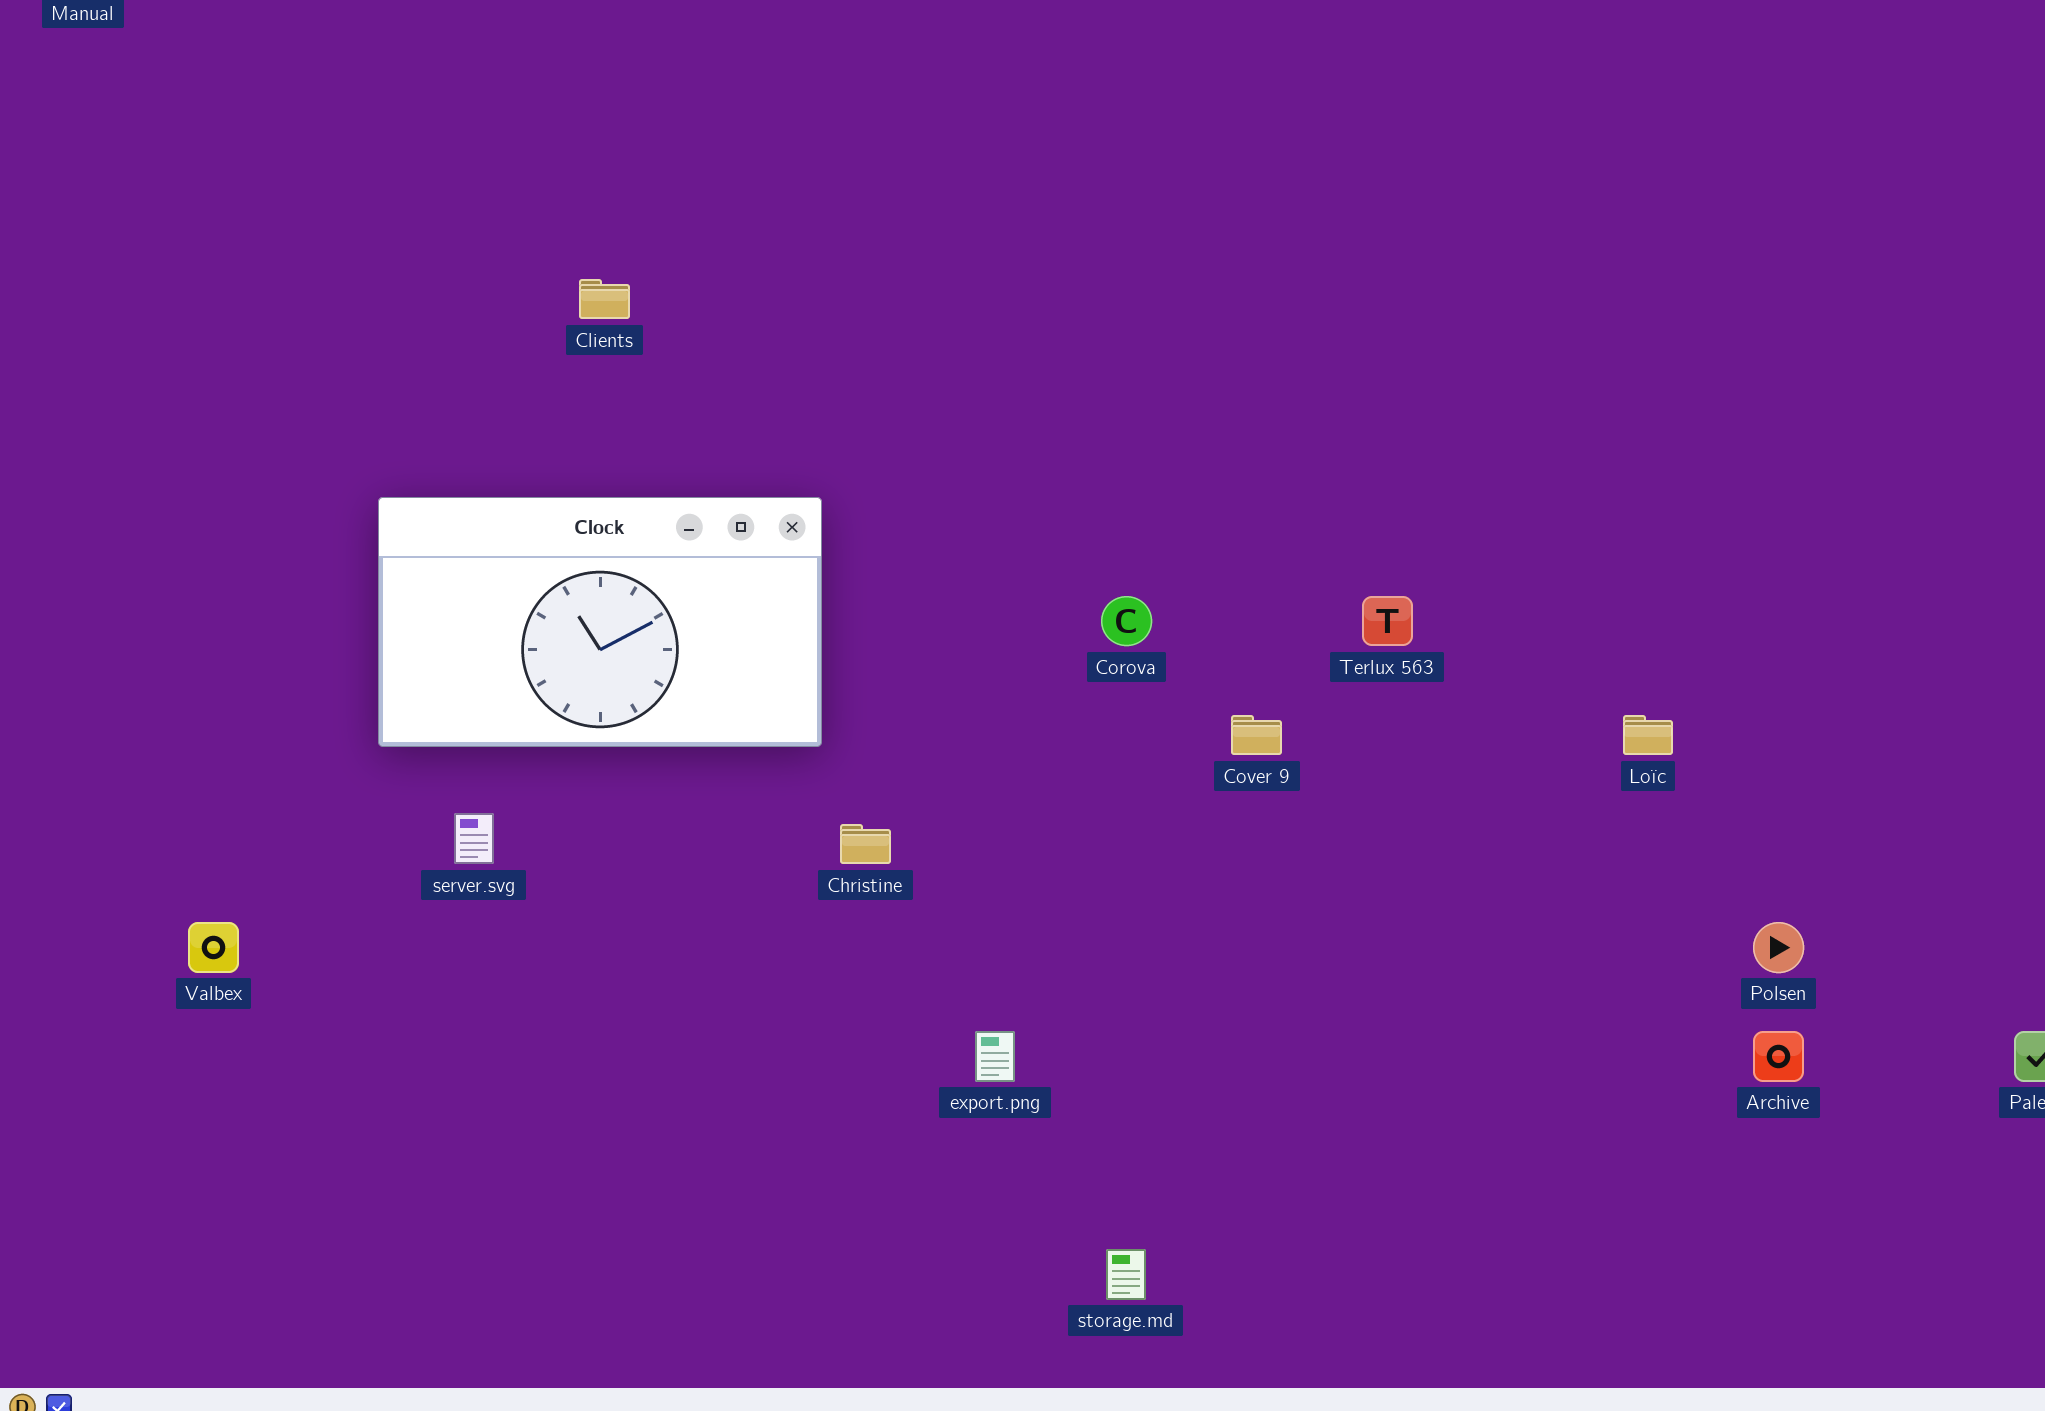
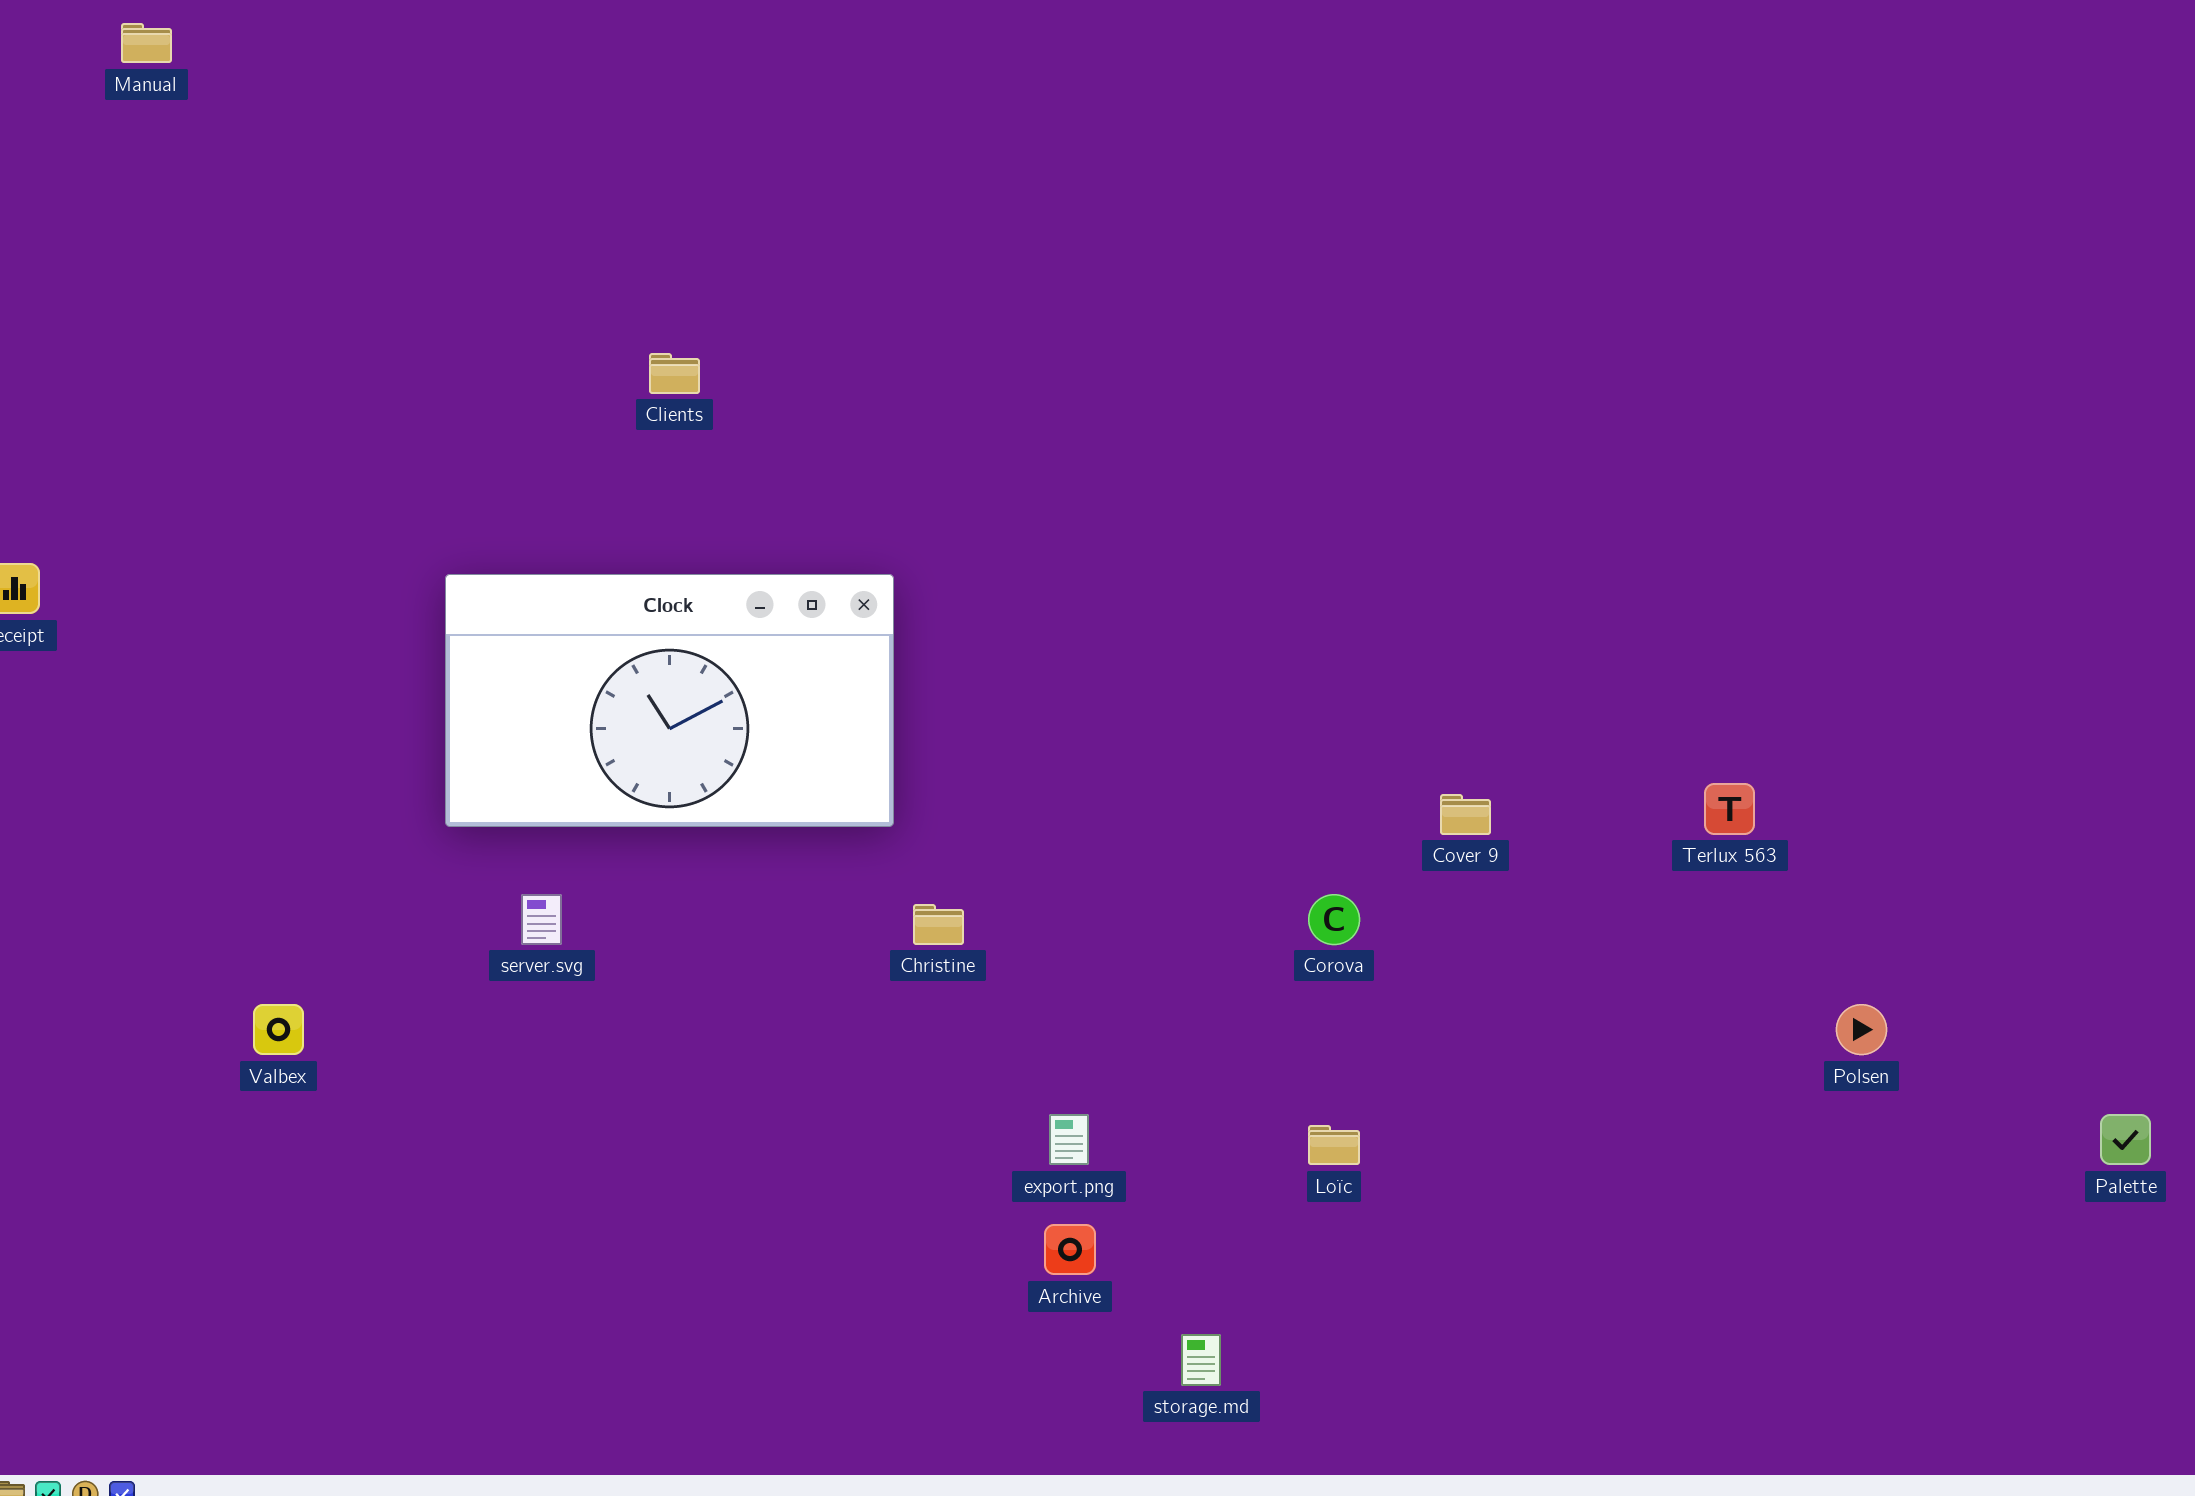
Corova: [1101,596,1152,646] -> [1308,894,1360,945], moved
Terlux 563: [1362,596,1413,646] -> [1704,783,1755,835], moved
Cover 9: [1231,715,1282,755] -> [1440,794,1491,835], moved
Loïc: [1623,715,1673,755] -> [1308,1125,1360,1165], moved
Archive: [1753,1031,1804,1082] -> [1044,1224,1096,1275], moved

